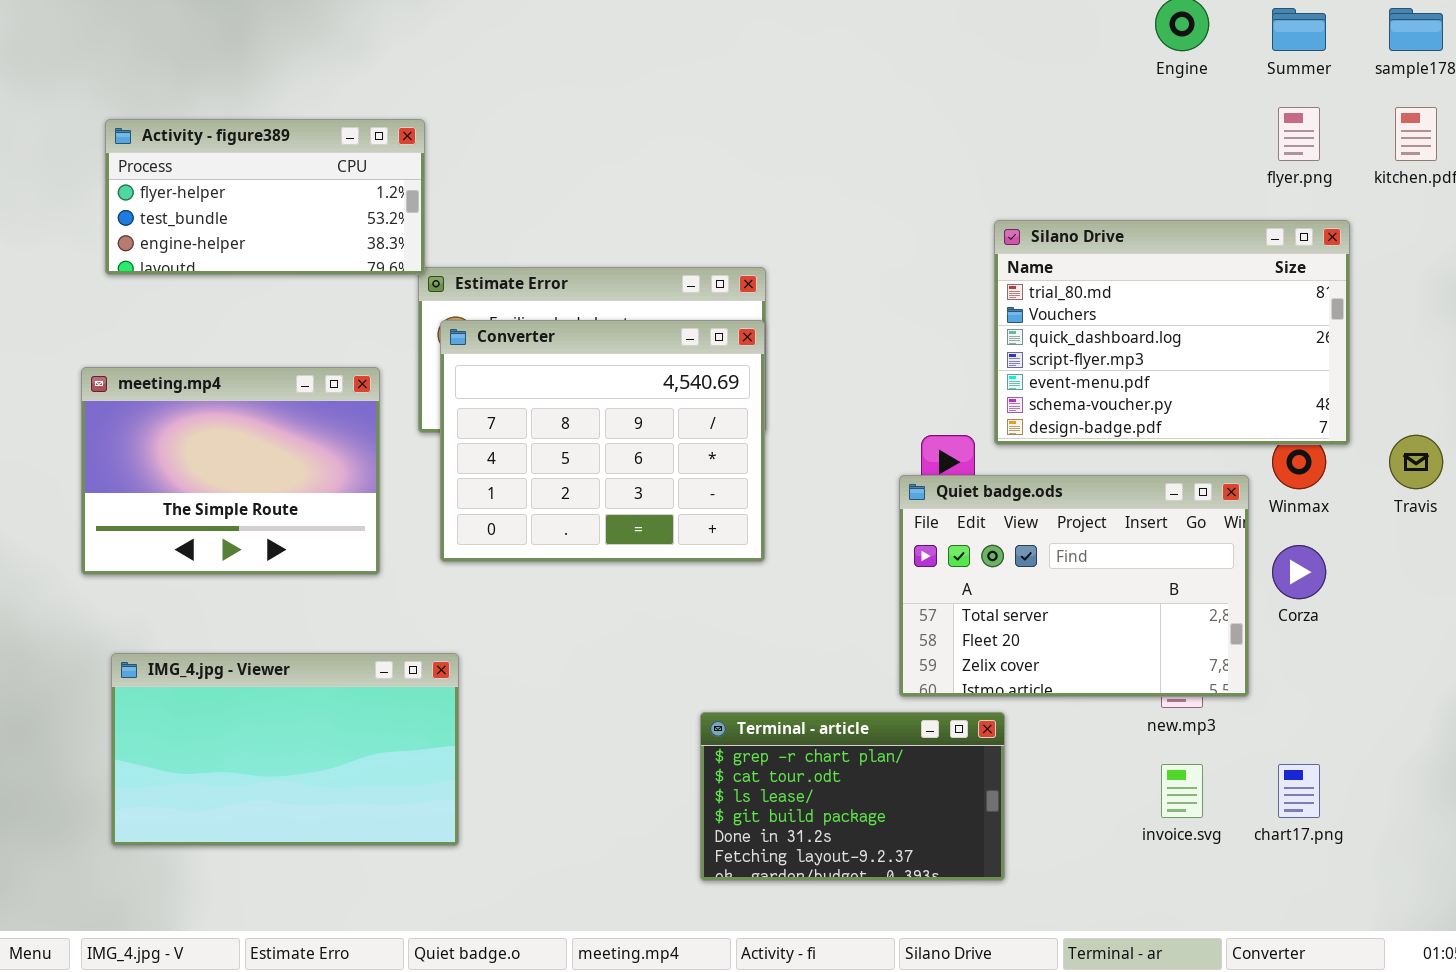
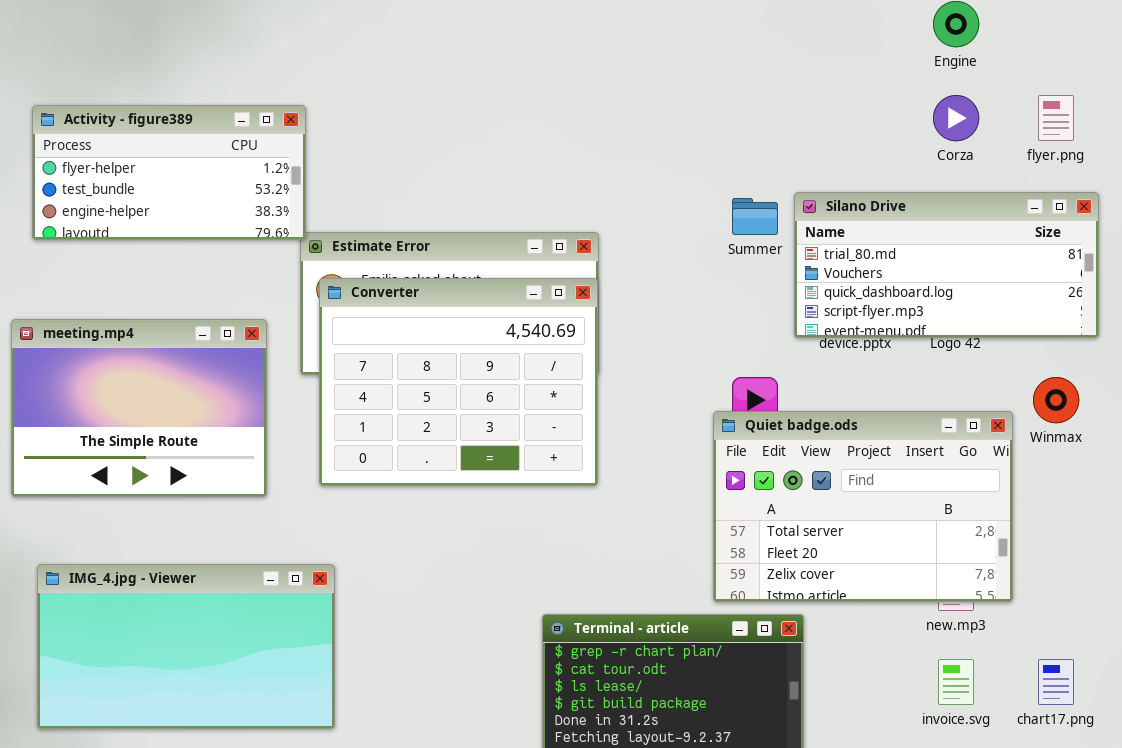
Summer: [1272,8,1326,51] -> [732,198,778,235], moved
Silano Drive: [994,220,1350,445] -> [794,192,1099,338], resized
Corza: [1272,545,1326,599] -> [933,95,979,141], moved

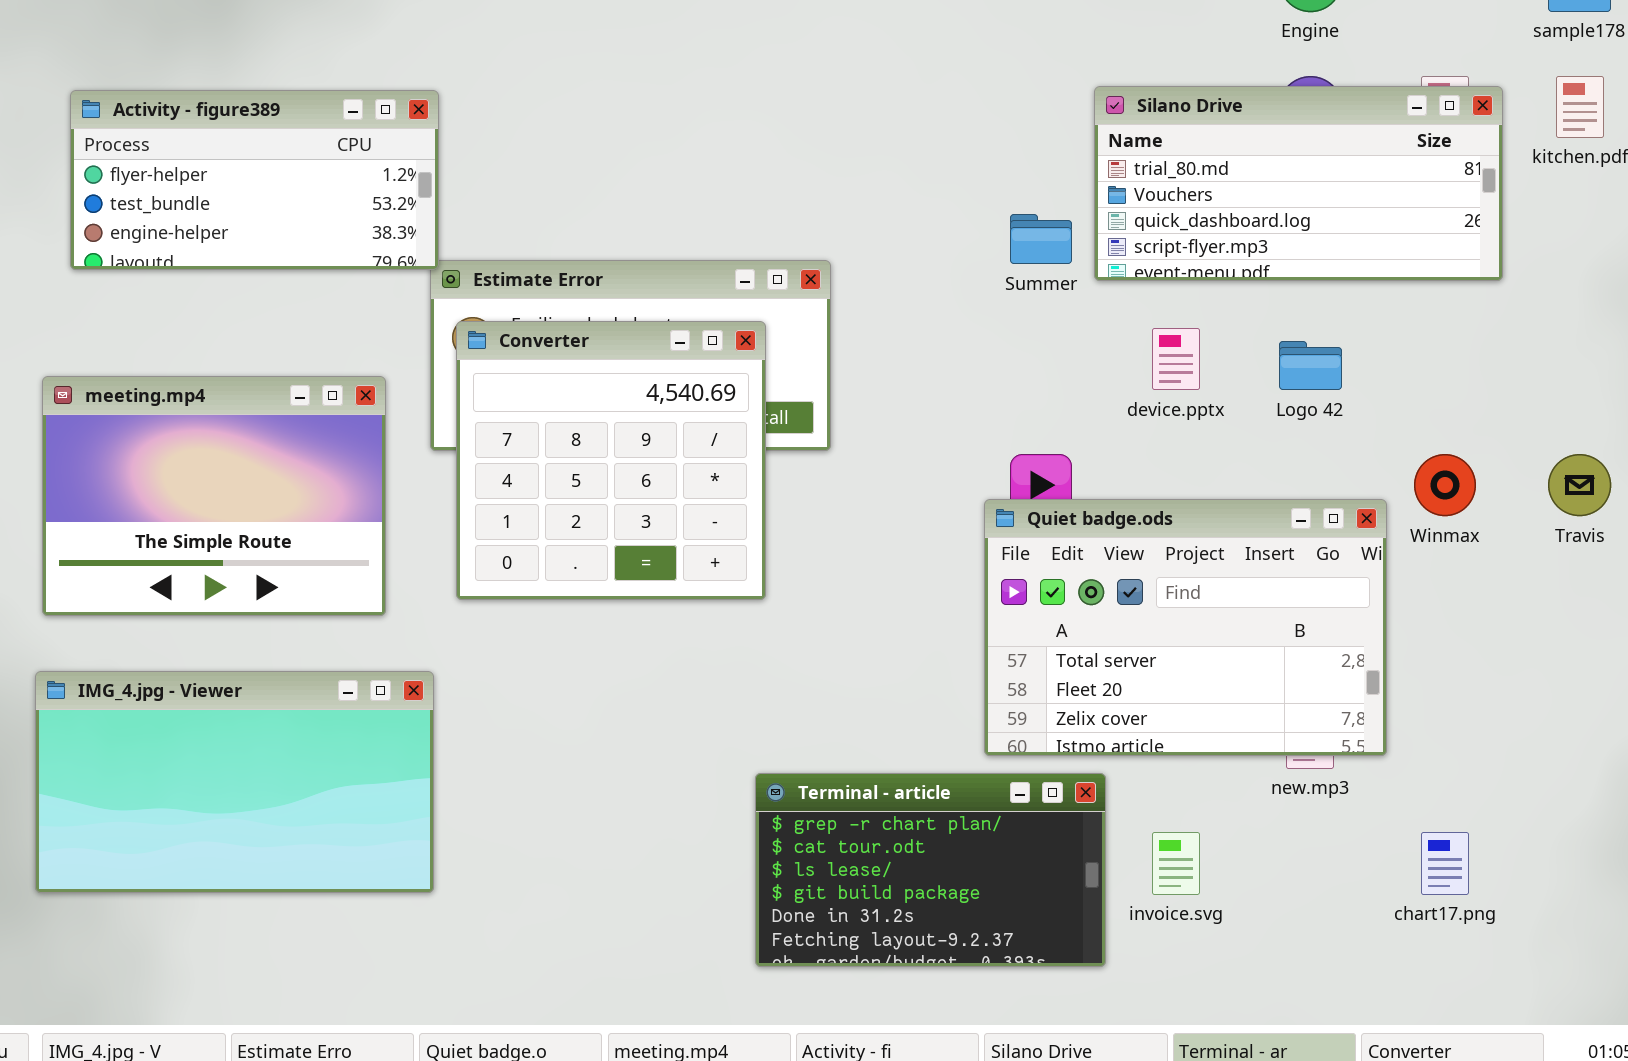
Silano Drive: [794,192,1099,338] -> [1094,86,1503,281], moved
Converter: [319,278,598,486] -> [456,321,766,600], resized
IMG_4.jpg - Viewer: [37,564,335,729] -> [35,671,434,893], moved
invoice.svg: [938,659,974,705] -> [1152,832,1200,895], moved

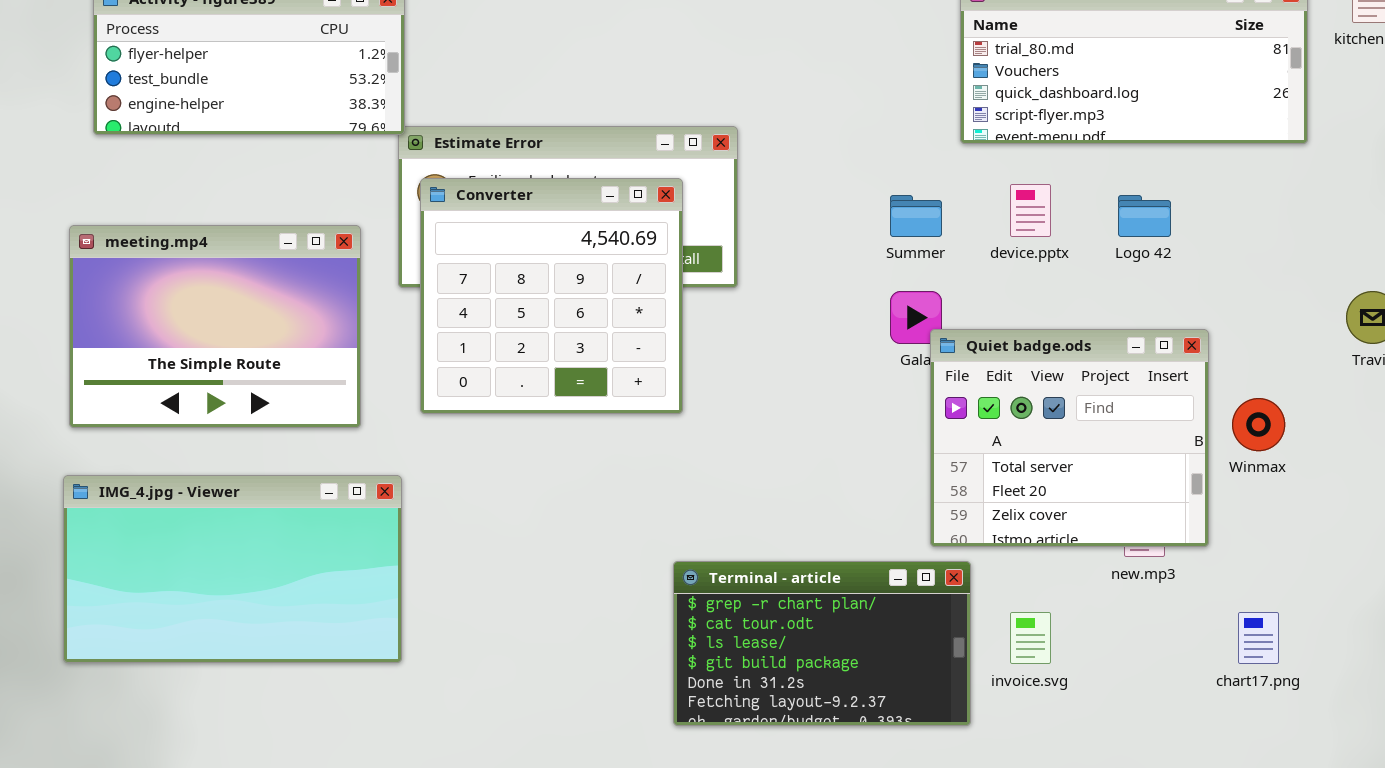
Summer: [1010,214,1072,264] -> [890,195,942,237], moved
Winmax: [1414,454,1476,516] -> [1232,398,1285,451], moved
Quiet badge.ods: [984,499,1387,756] -> [930,329,1209,547], resized

